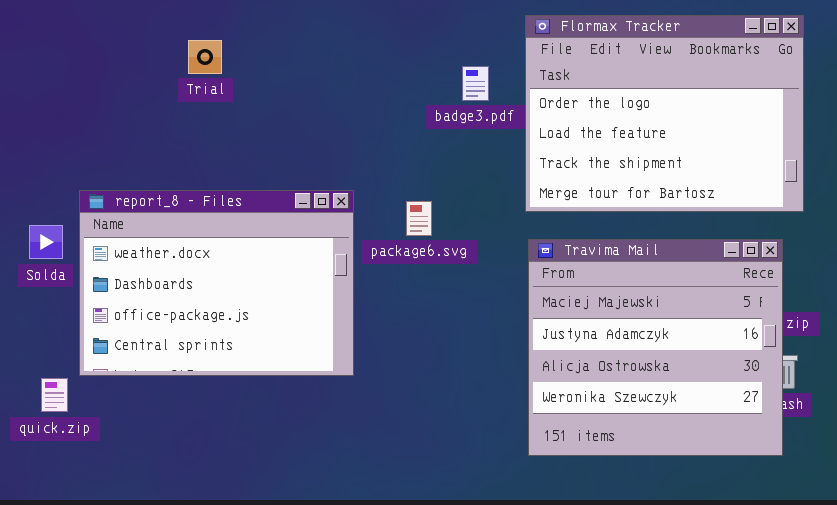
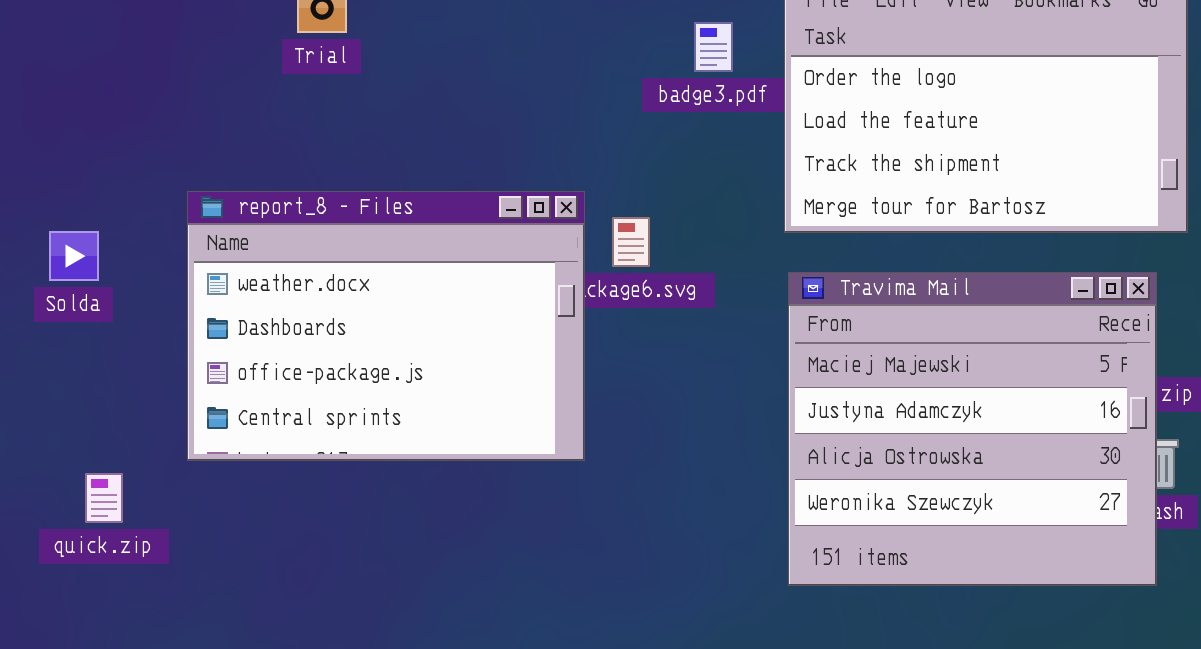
report_8 - Files: [79,190,354,376] -> [187,191,585,461], moved
Solda: [29,225,63,259] -> [49,231,99,281], moved

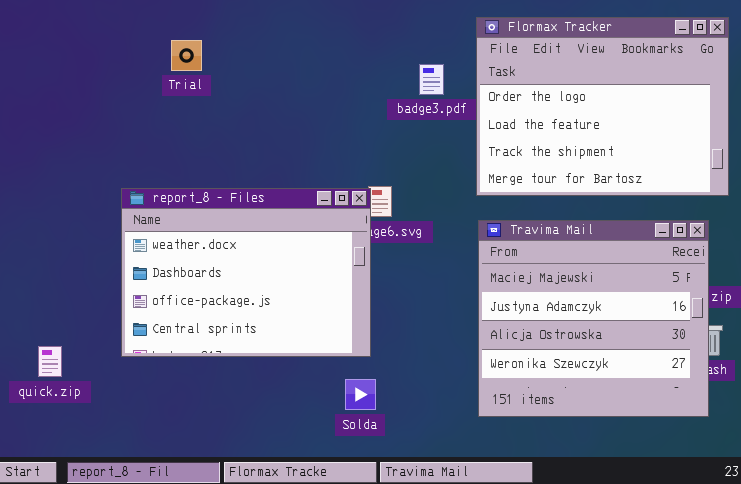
report_8 - Files: [187,191,585,461] -> [121,188,371,357], moved
Solda: [49,231,99,281] -> [345,379,376,410], moved

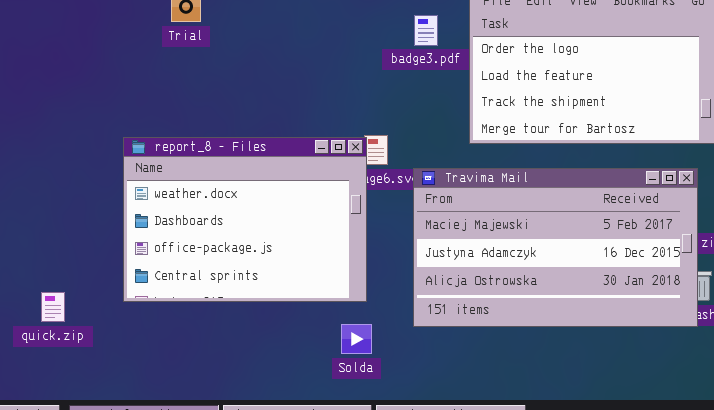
Travima Mail: [478,220,709,417] -> [413,168,698,327], resized

